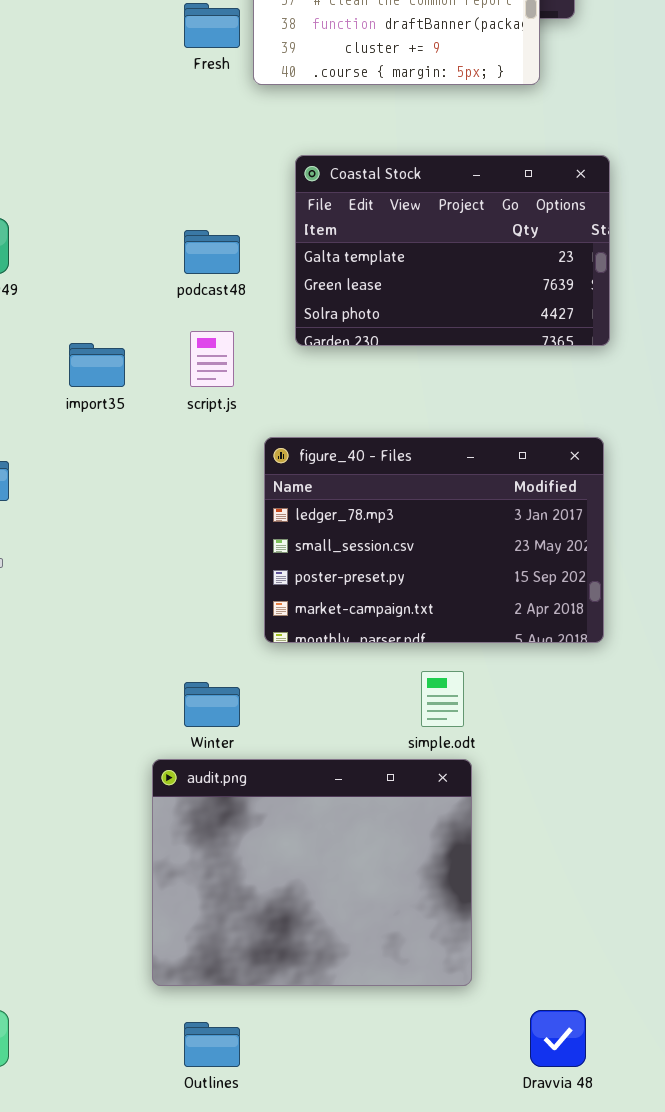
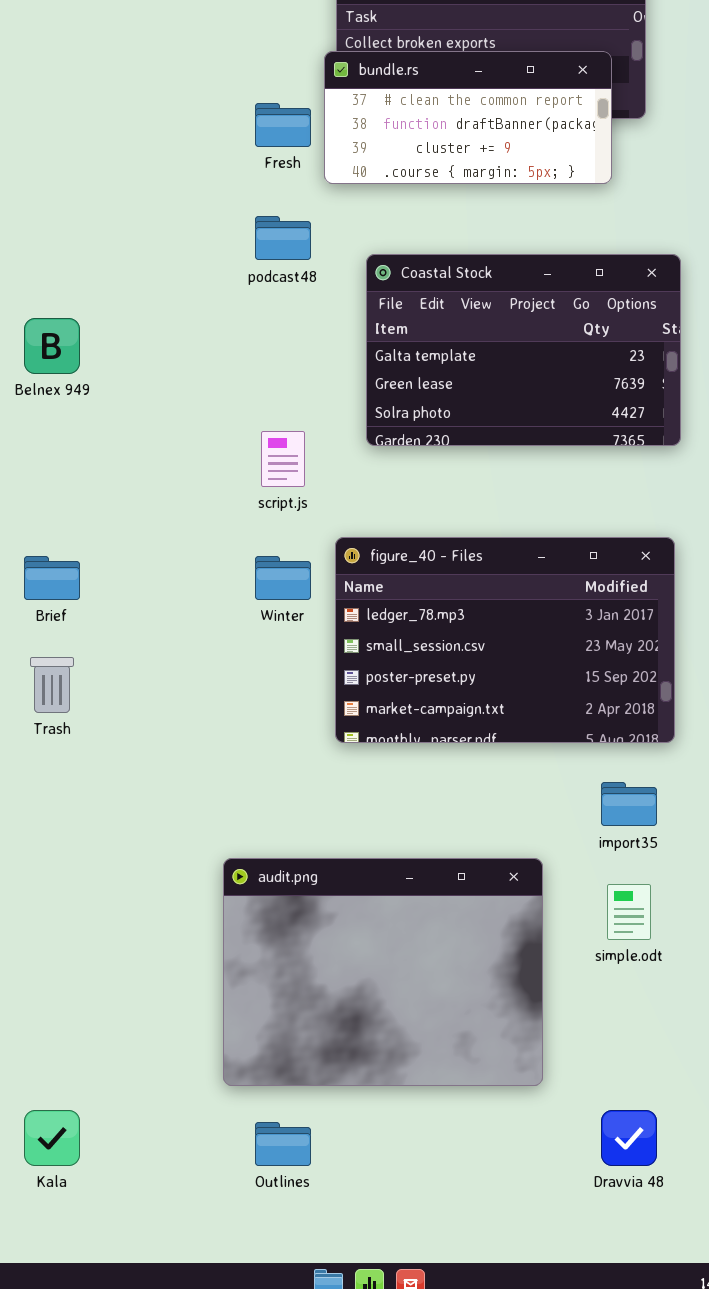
podcast48: [184,230,240,274] -> [255,216,311,260], moved
import35: [69,343,125,387] -> [601,782,657,826], moved
simple.odt: [421,671,464,727] -> [607,884,651,940], moved
Winter: [184,682,240,727] -> [255,556,311,600], moved

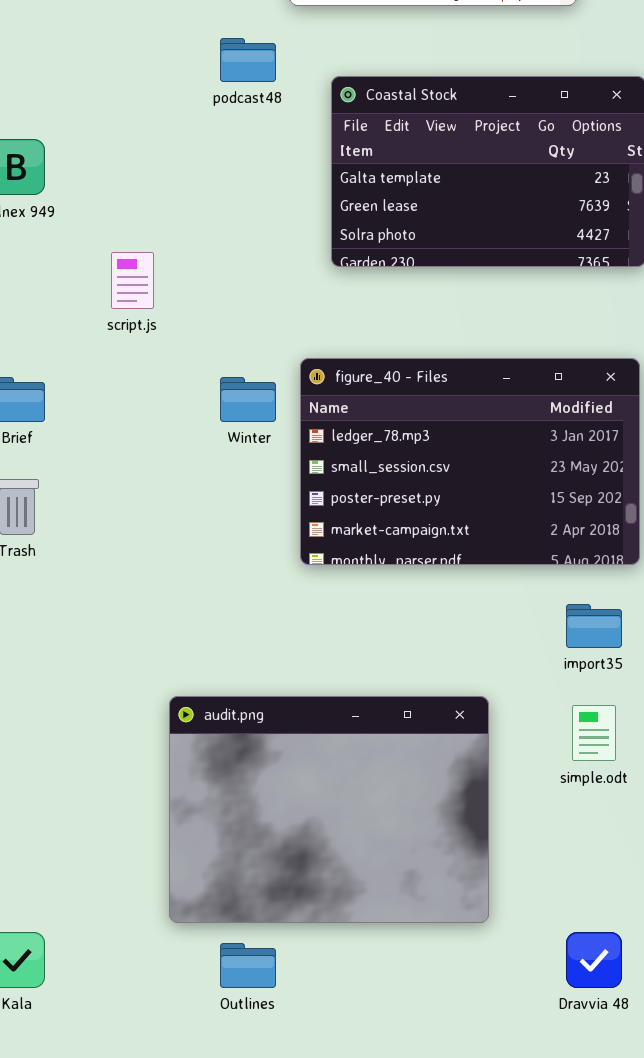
script.js: [261,431,305,487] -> [111,252,154,309], moved
audit.png: [223,858,543,1086] -> [169,696,489,923], moved

